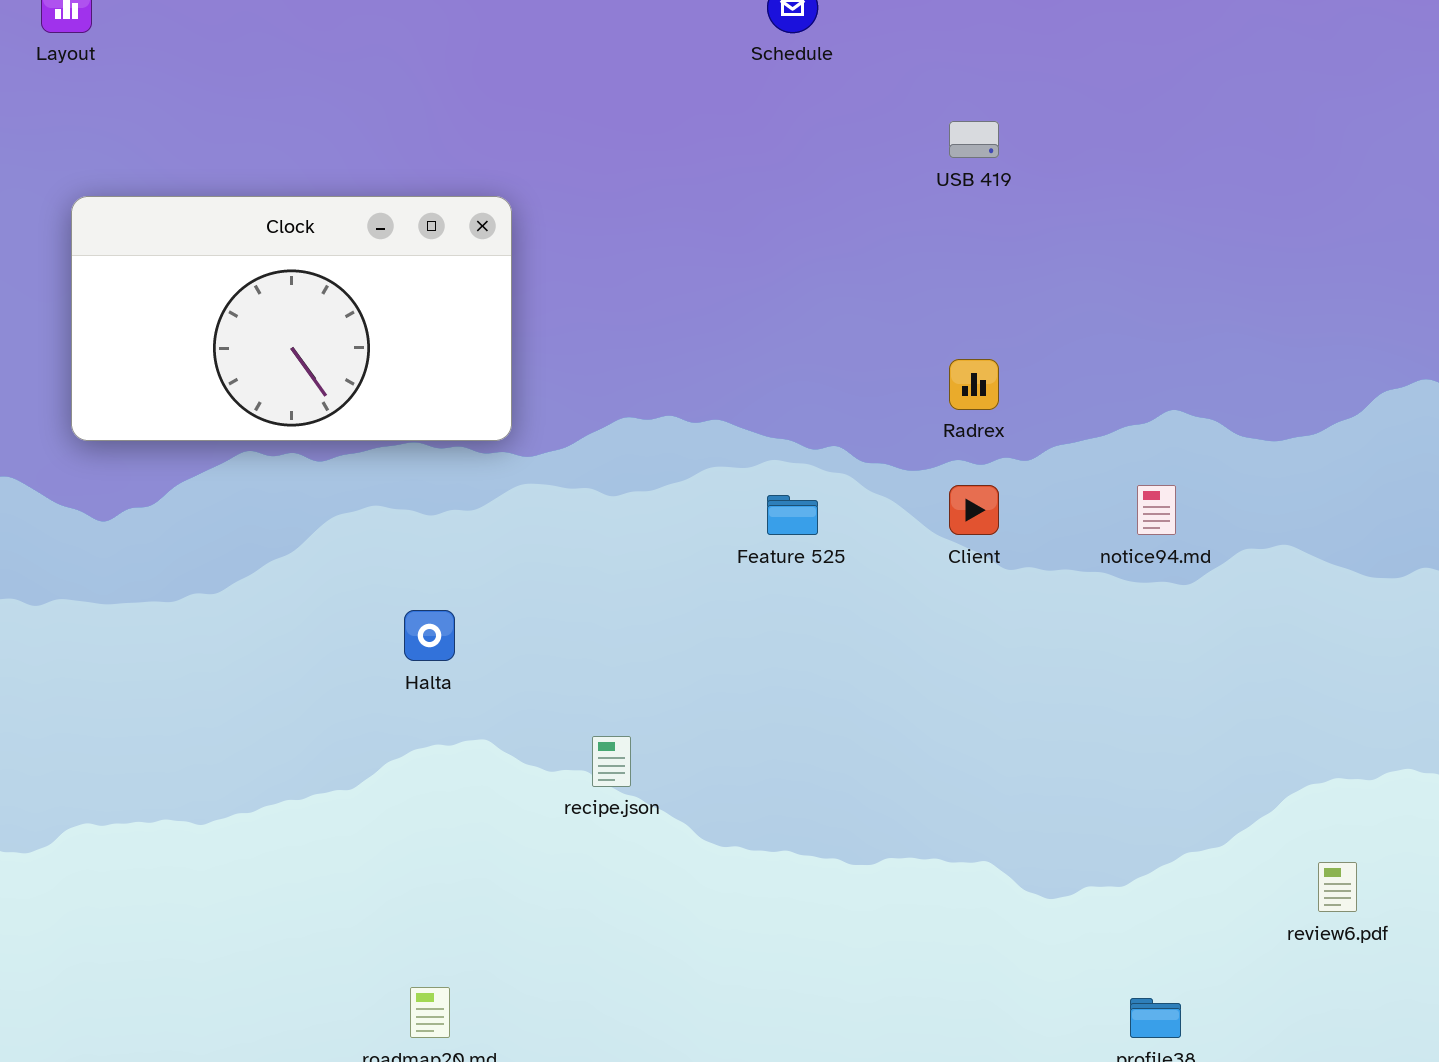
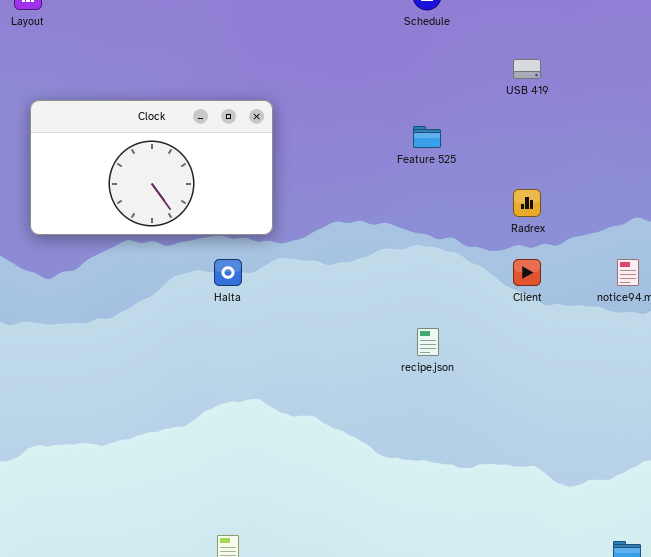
Feature 525: [767,495,818,535] -> [413,126,441,148], moved
Halta: [404,610,455,661] -> [214,259,242,286], moved
recipe.json: [592,736,631,787] -> [417,328,439,356], moved

